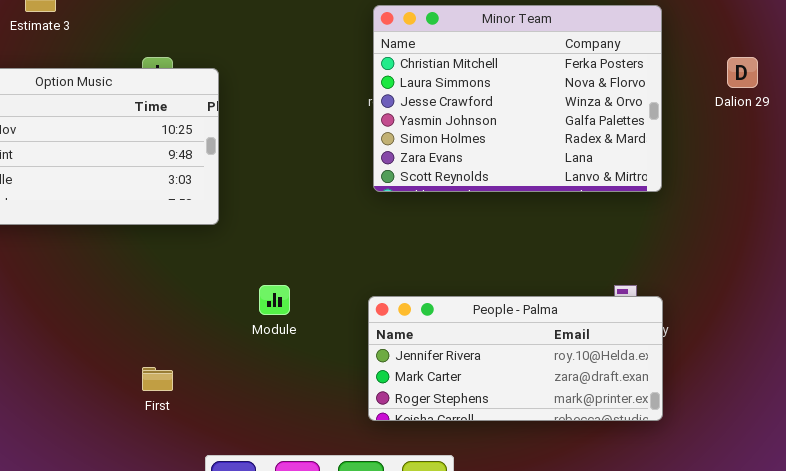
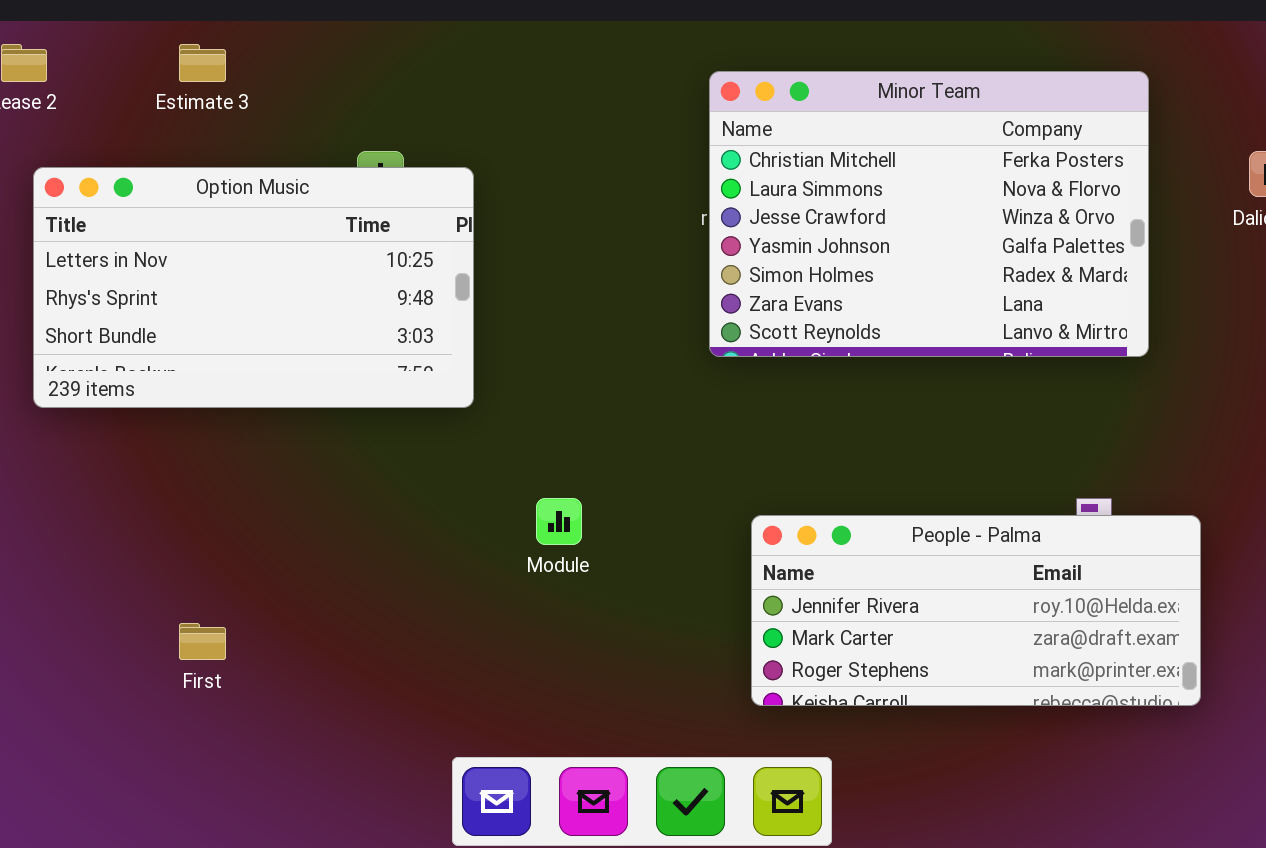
People - Palma: [368,296,663,421] -> [751,515,1201,706], moved
First: [142,367,173,391] -> [179,623,226,660], moved

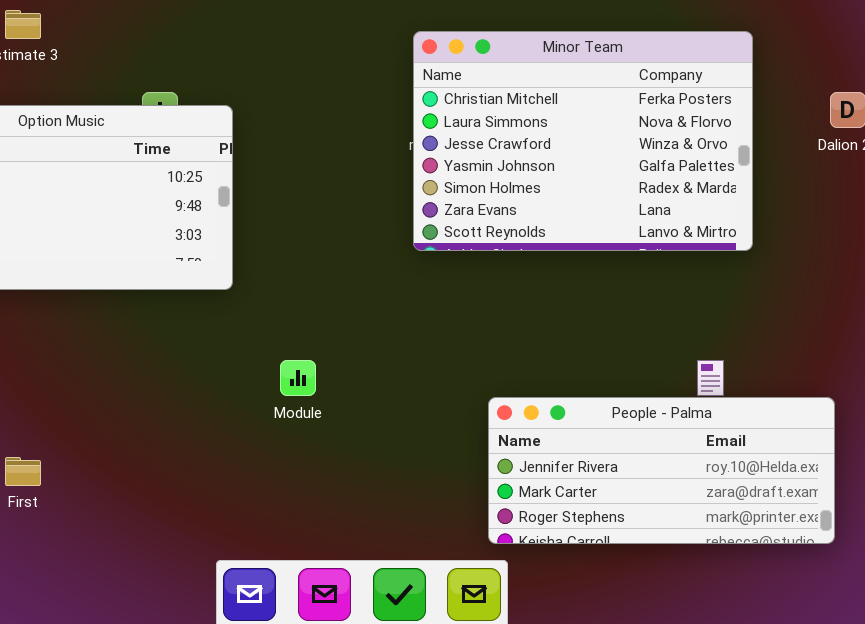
People - Palma: [751,515,1201,706] -> [488,397,835,544], moved

